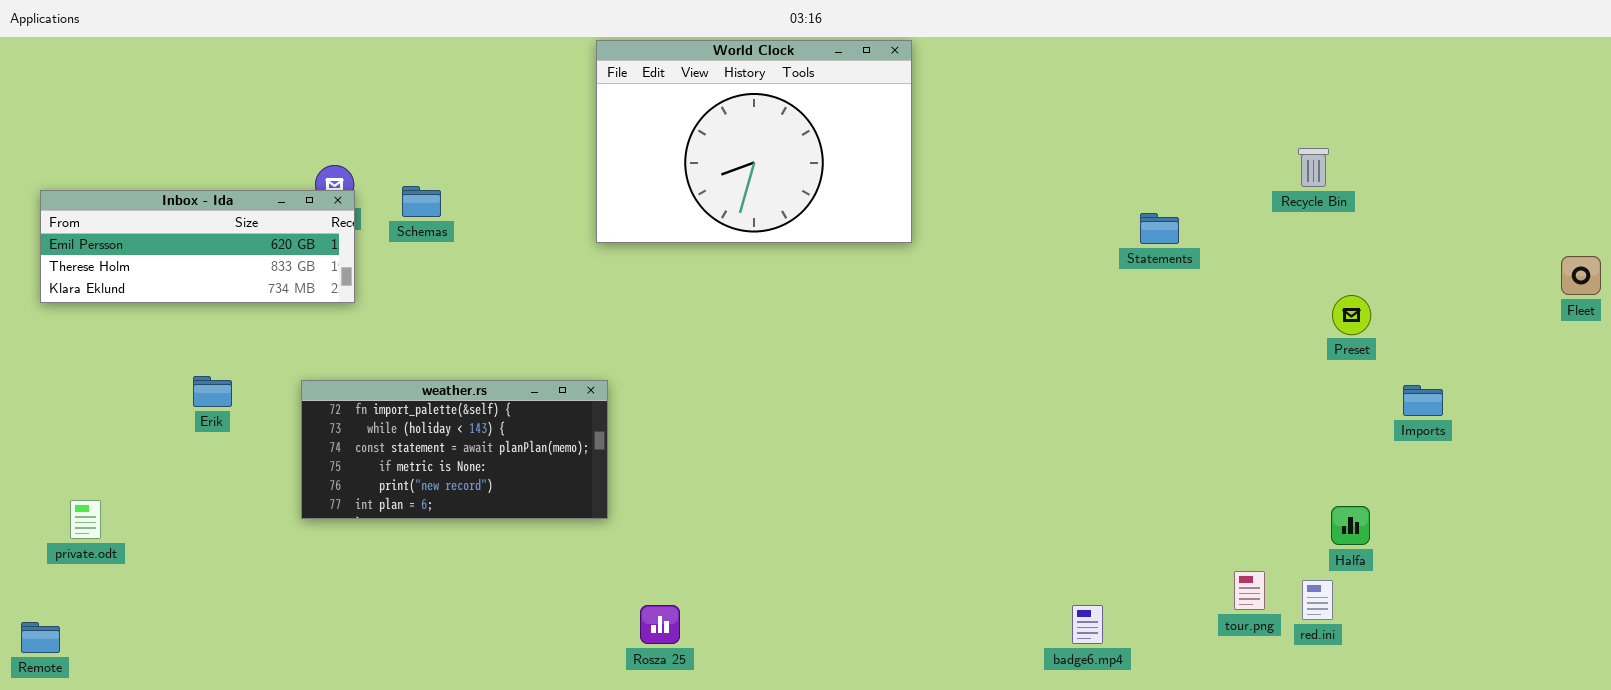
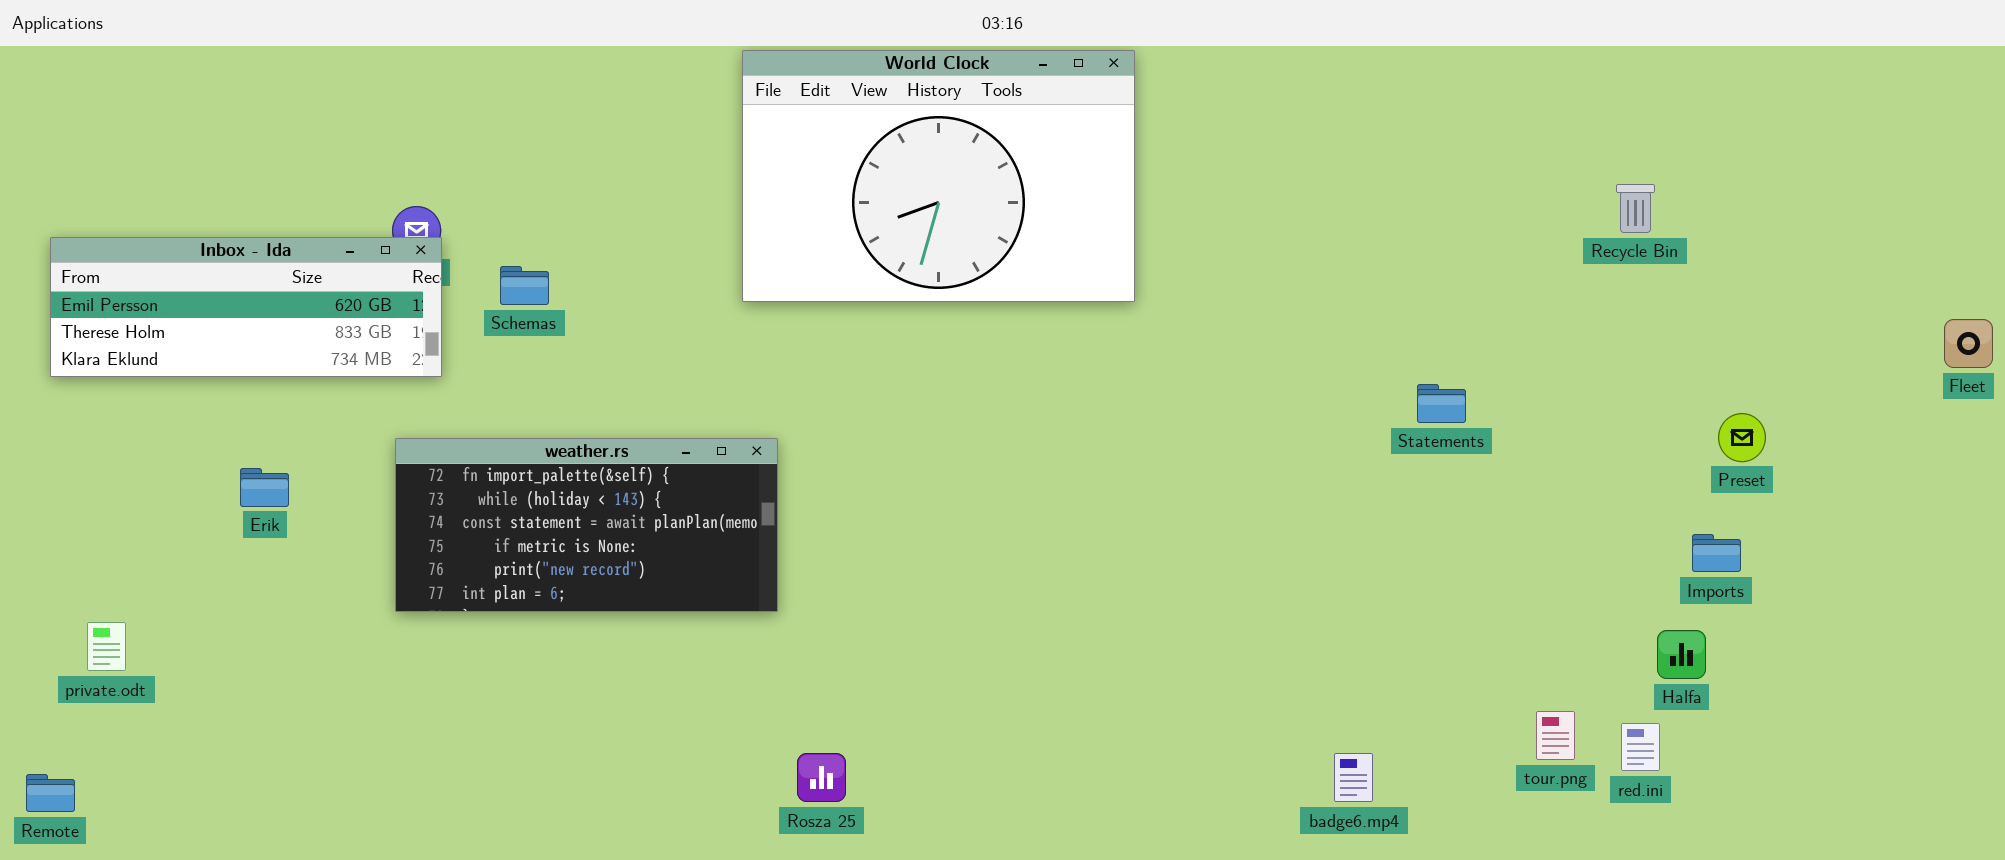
Schemas: [402,186,441,217] -> [500,266,549,305], moved
Statements: [1140,213,1179,244] -> [1417,384,1466,423], moved
Preset: [1332,295,1371,335] -> [1718,413,1766,462], moved
weather.rs: [301,380,608,519] -> [395,438,778,612], moved
Imports: [1403,385,1443,416] -> [1692,534,1741,572], moved

